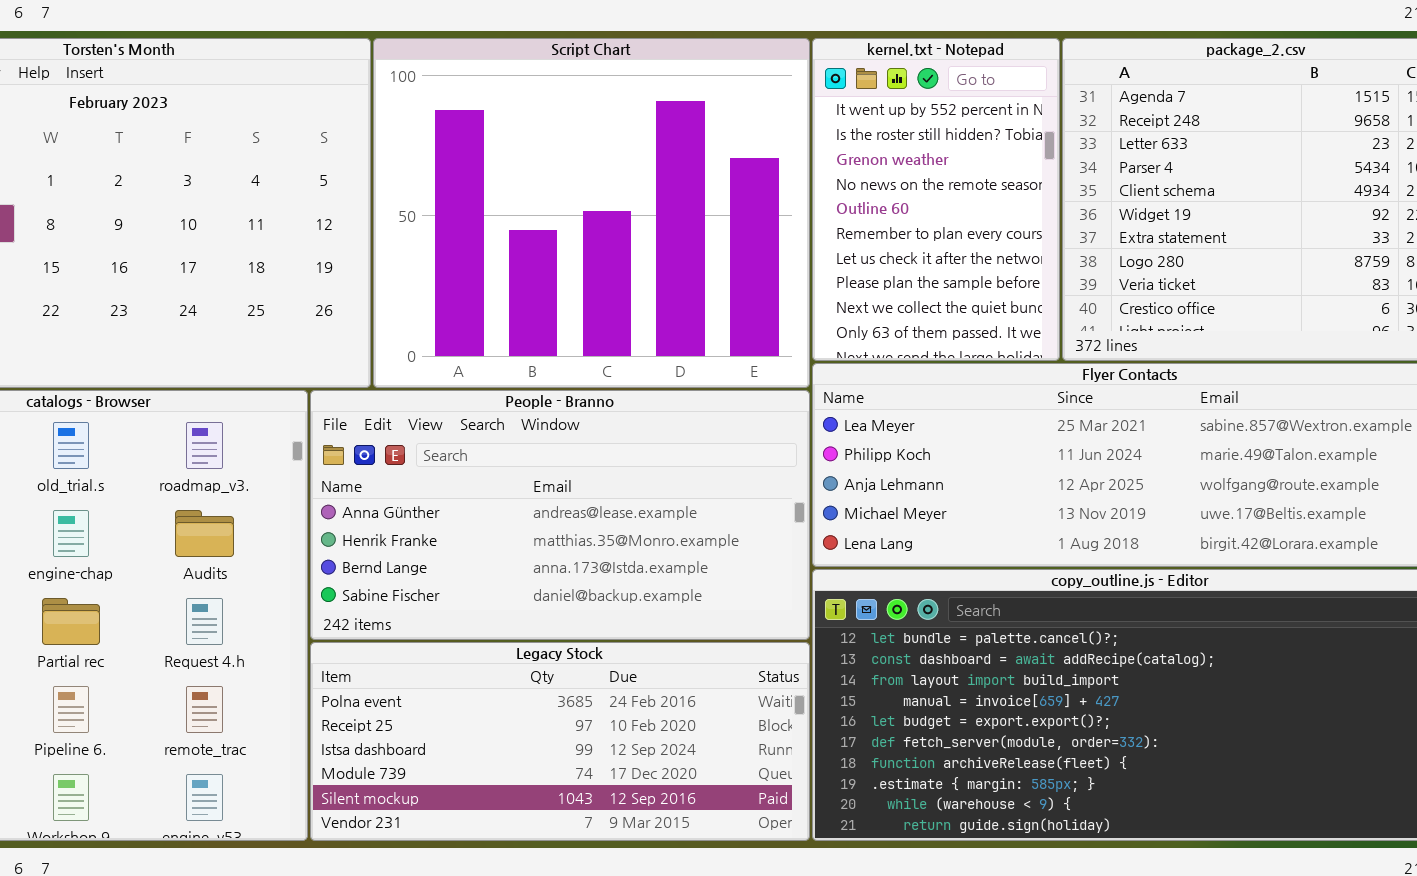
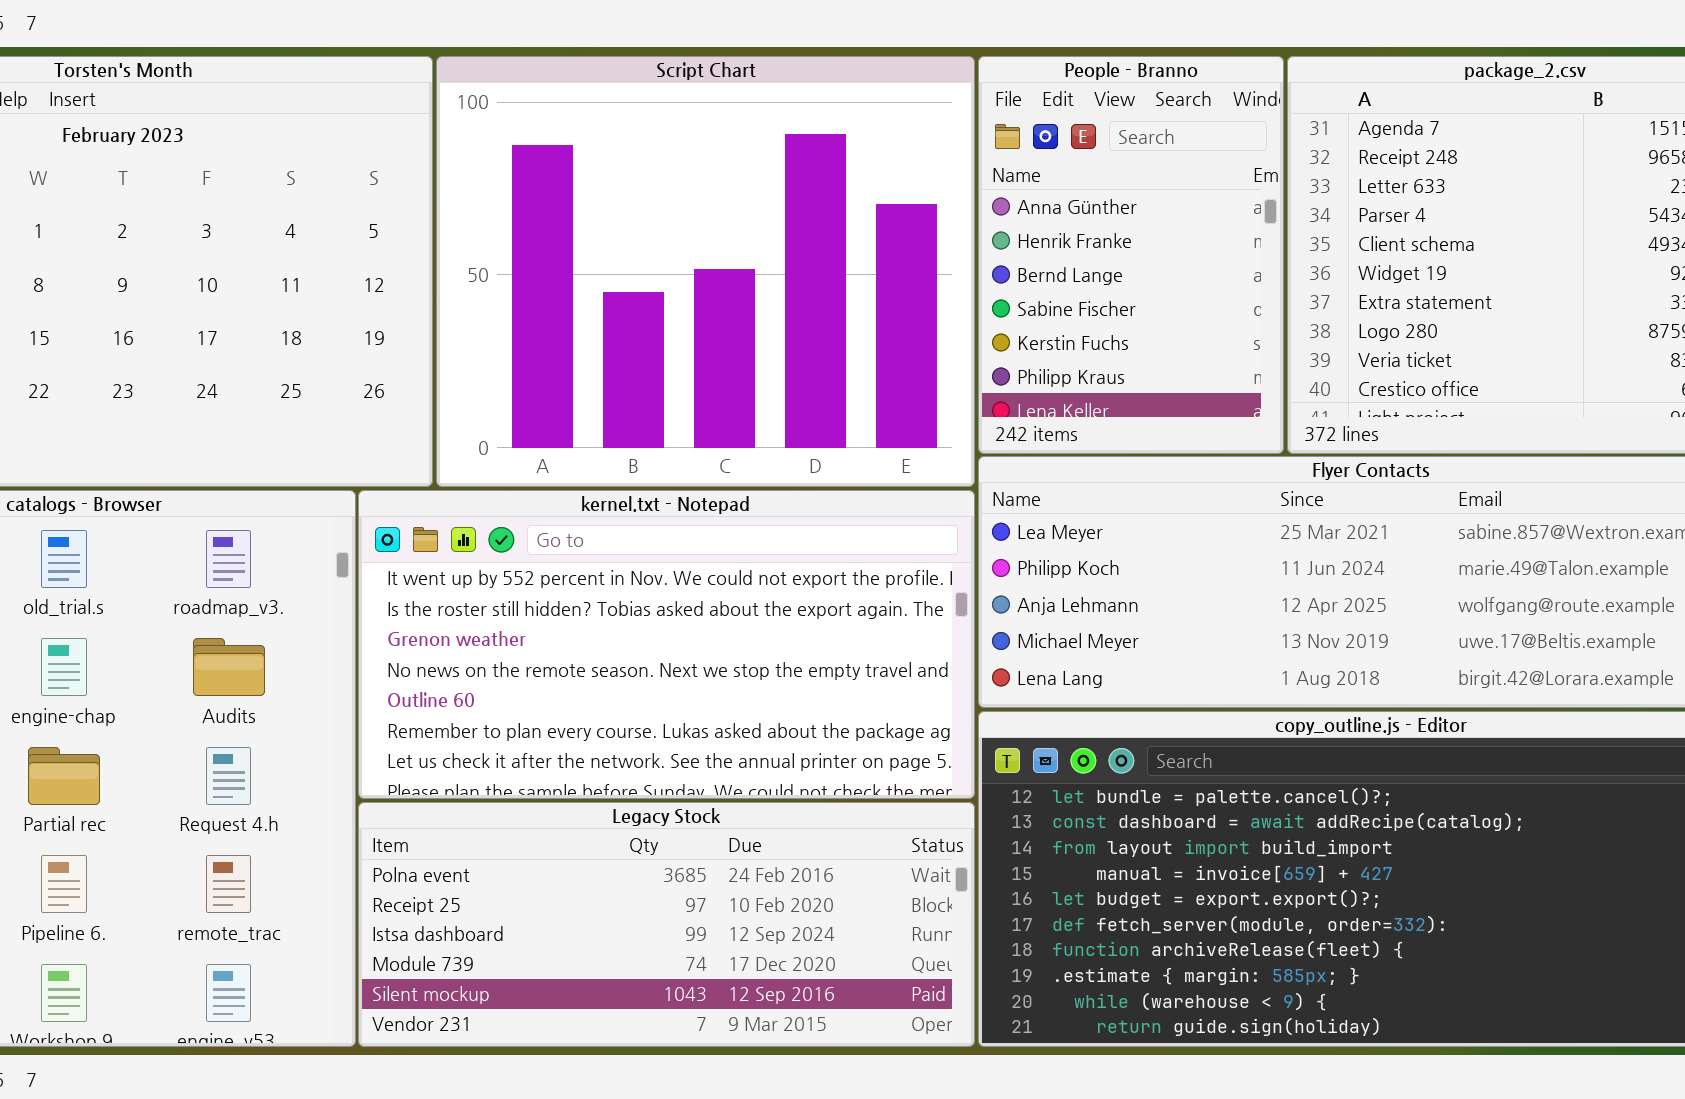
kernel.txt - Notepad: [812,38,1060,361] -> [358,490,975,799], moved, resized
People - Branno: [310,390,810,640] -> [978,56,1284,454], moved, resized

